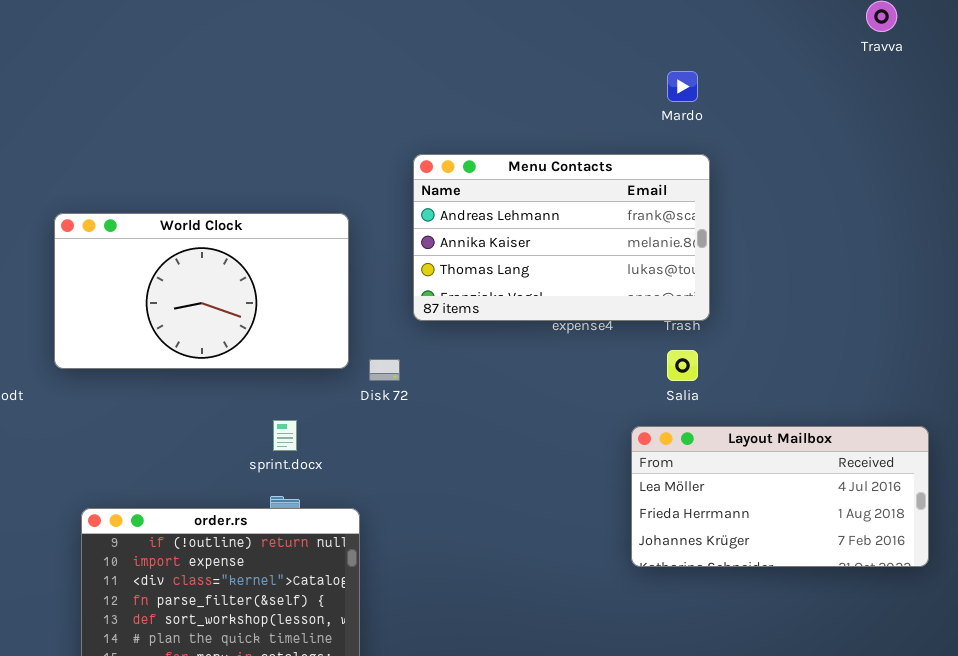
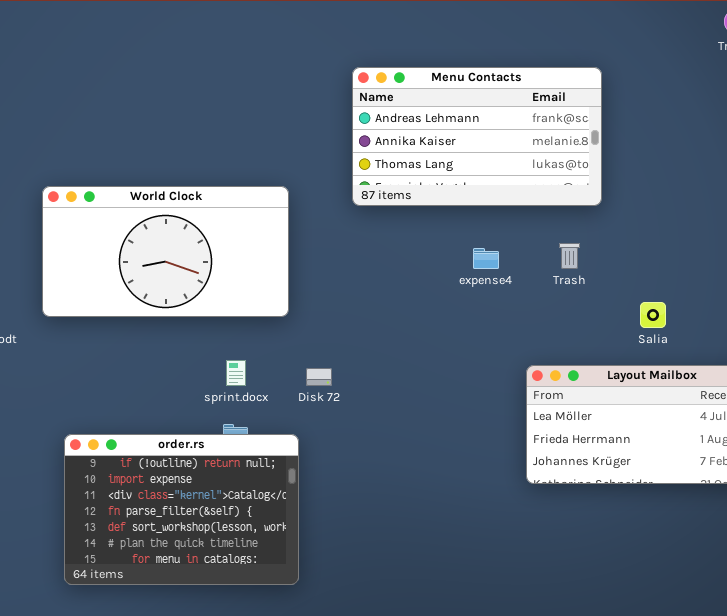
Menu Contacts: [413,154,710,321] -> [352,67,602,206], moved
Salia: [667,350,698,381] -> [640,302,666,328], moved
Disk 72: [369,359,400,381] -> [306,368,332,386], moved

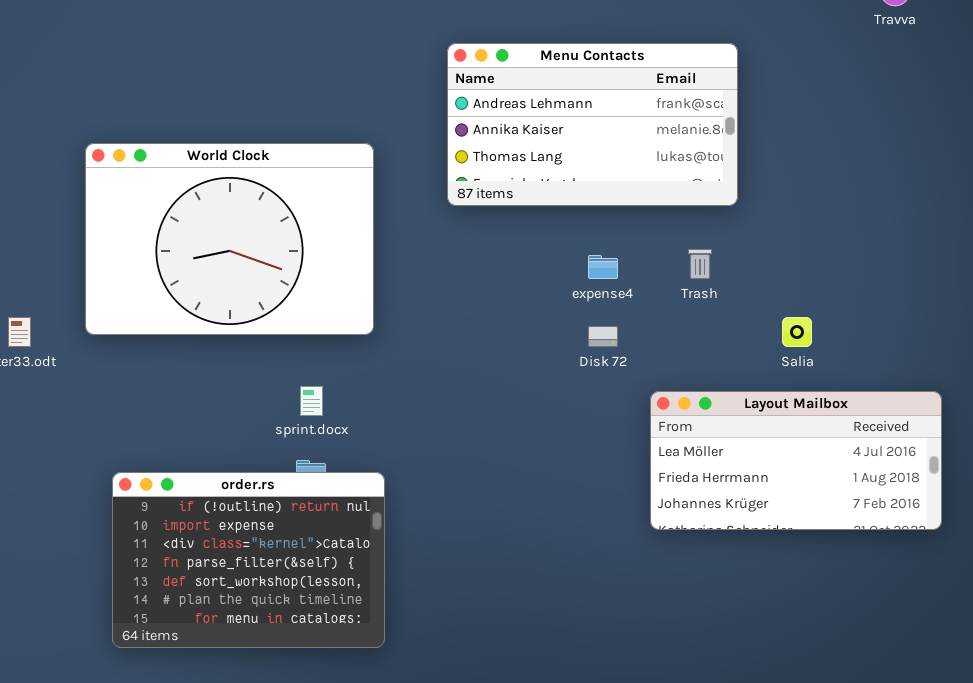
World Clock: [42,186,289,317] -> [85,143,374,335], resized
Disk 72: [306,368,332,386] -> [588,326,618,347], moved

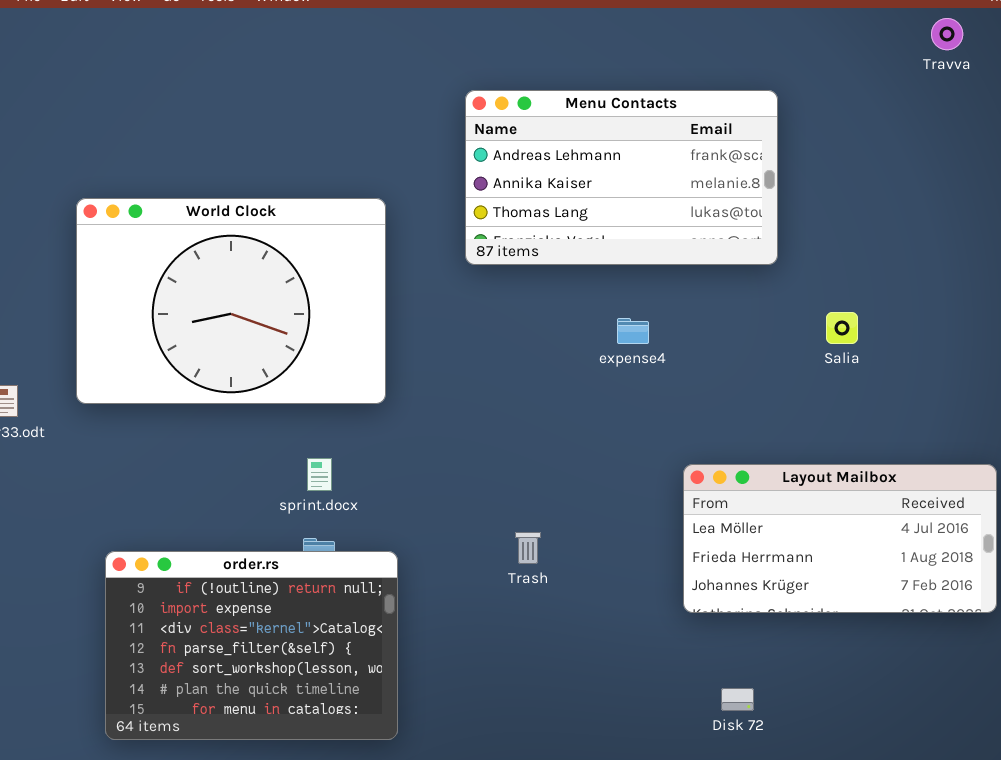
Trash: [688,249,712,279] -> [515,532,541,564], moved
Salia: [782,317,812,347] -> [826,312,858,344], moved
Disk 72: [588,326,618,347] -> [721,688,754,711], moved

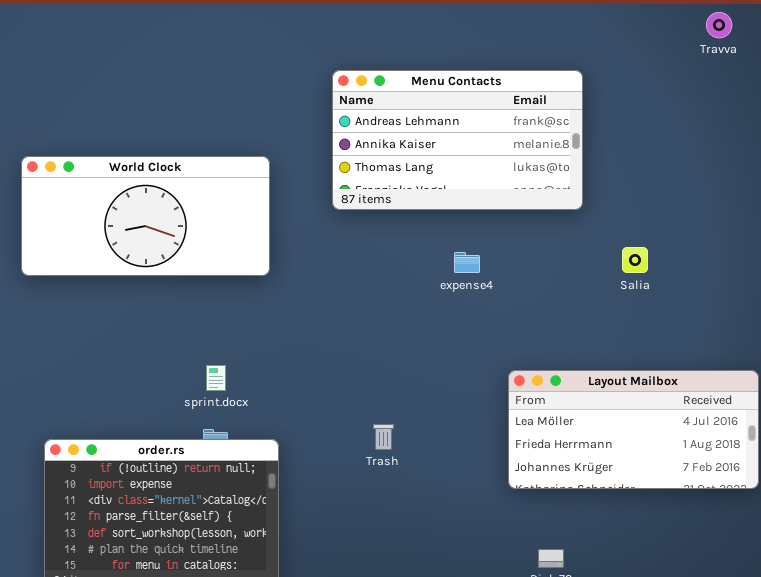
World Clock: [76,198,386,404] -> [21,156,270,276], resized

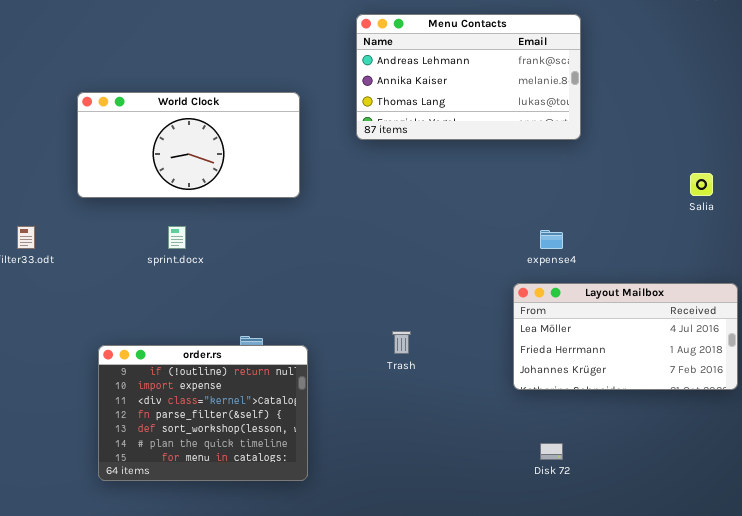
Salia: [622,247,648,273] -> [690,173,713,196], moved
expense4: [454,252,480,273] -> [540,230,563,249], moved
sprint.docx: [206,365,226,391] -> [168,226,186,249], moved

